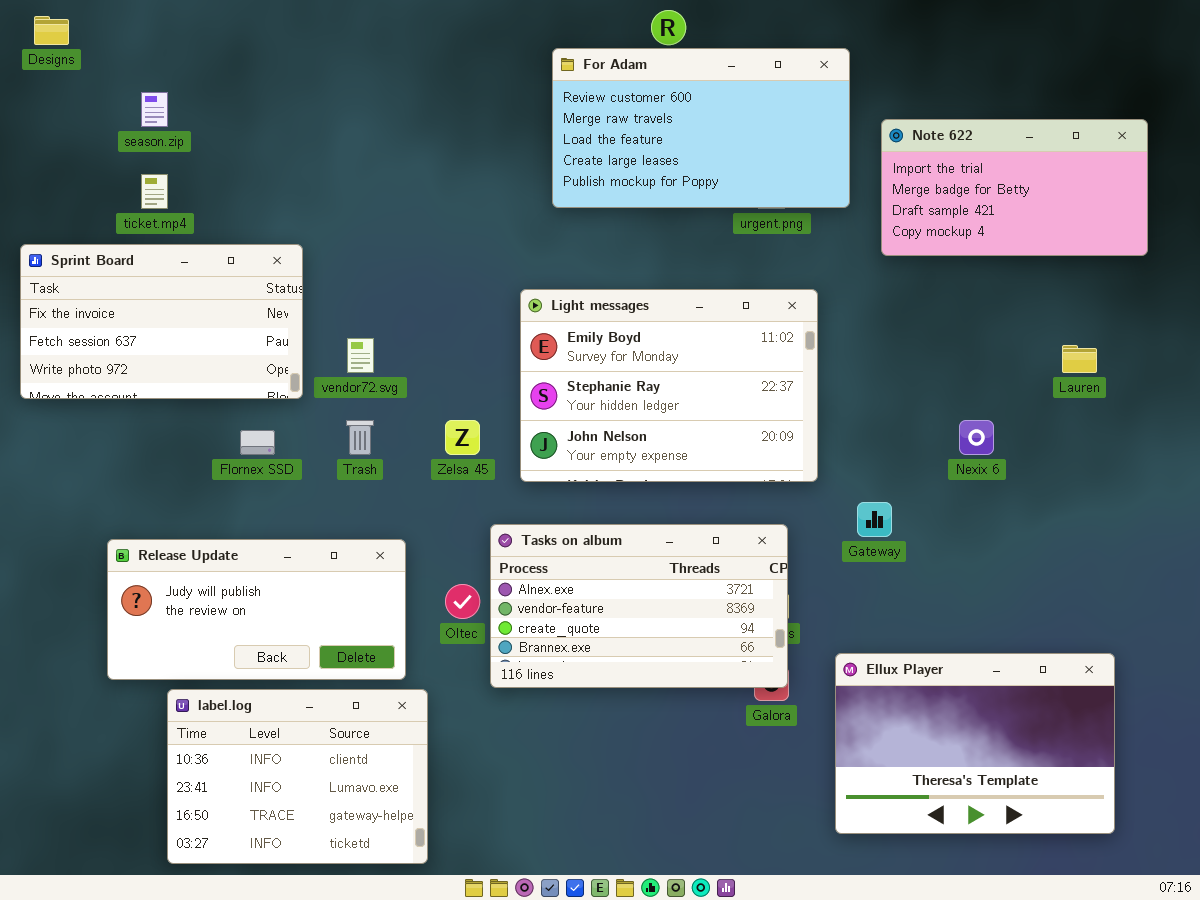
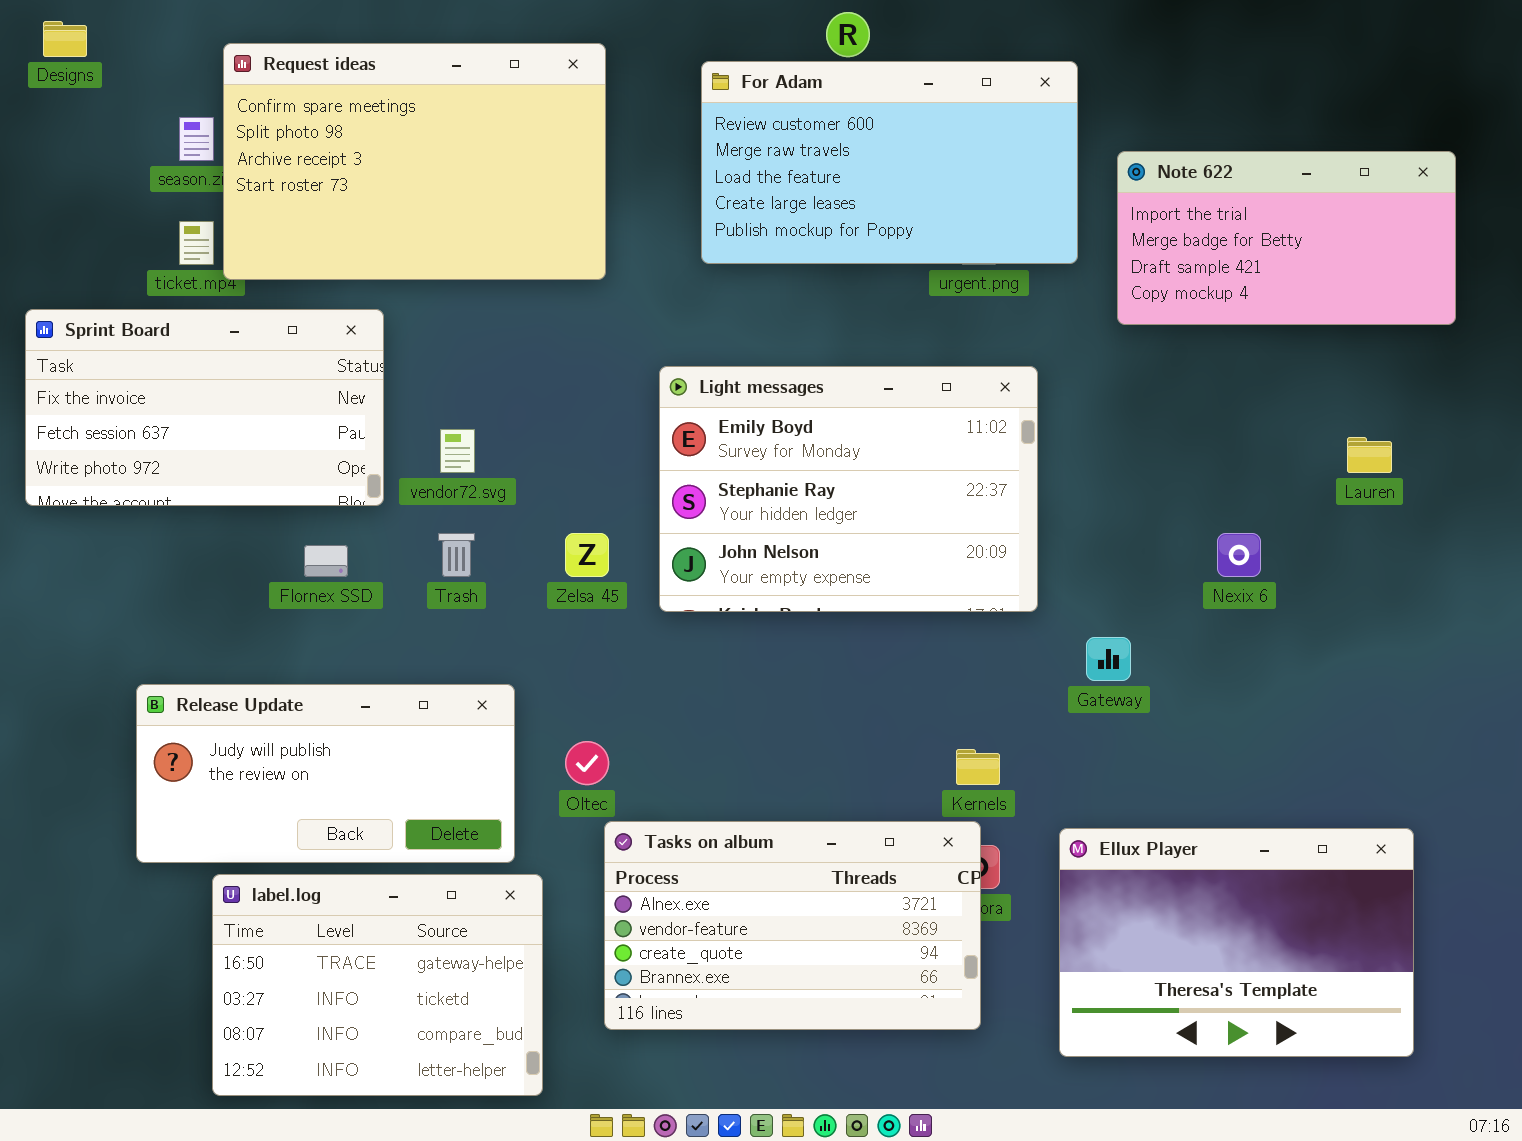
Request ideas: none -> [223,43,606,280], opened
Tasks on album: [490,524,788,688] -> [604,821,981,1030], moved
label.log: [167,689,428,864] -> [212,874,543,1096], scrolled down 2 rows

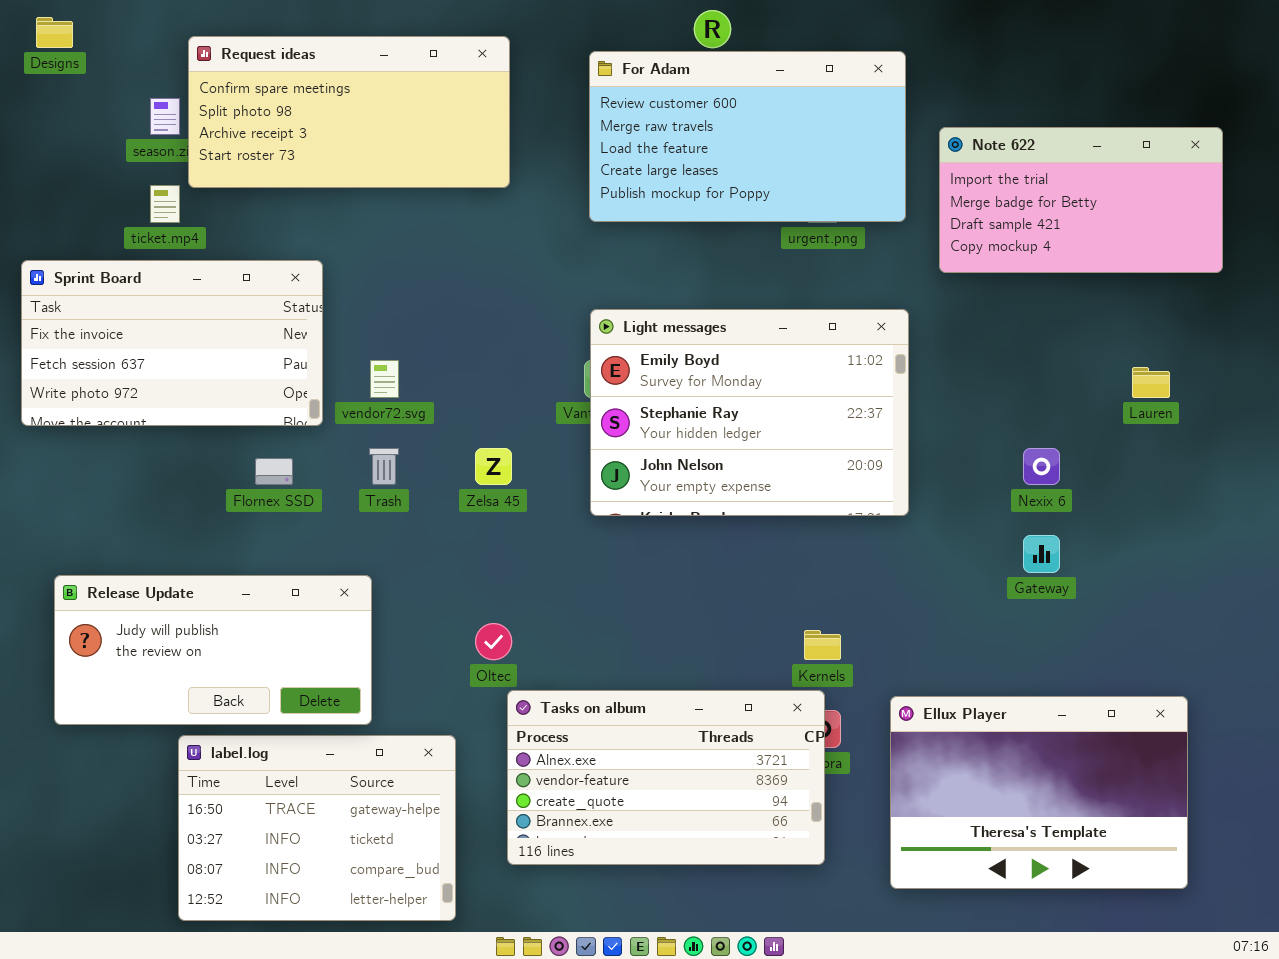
Request ideas: [223,43,606,280] -> [188,36,510,188], resized
Light messages: [659,366,1038,612] -> [590,309,909,516], moved
Gateway: [1086,637,1131,681] -> [1023,535,1060,573], moved
Release Update: [136,684,515,863] -> [54,575,372,725], moved

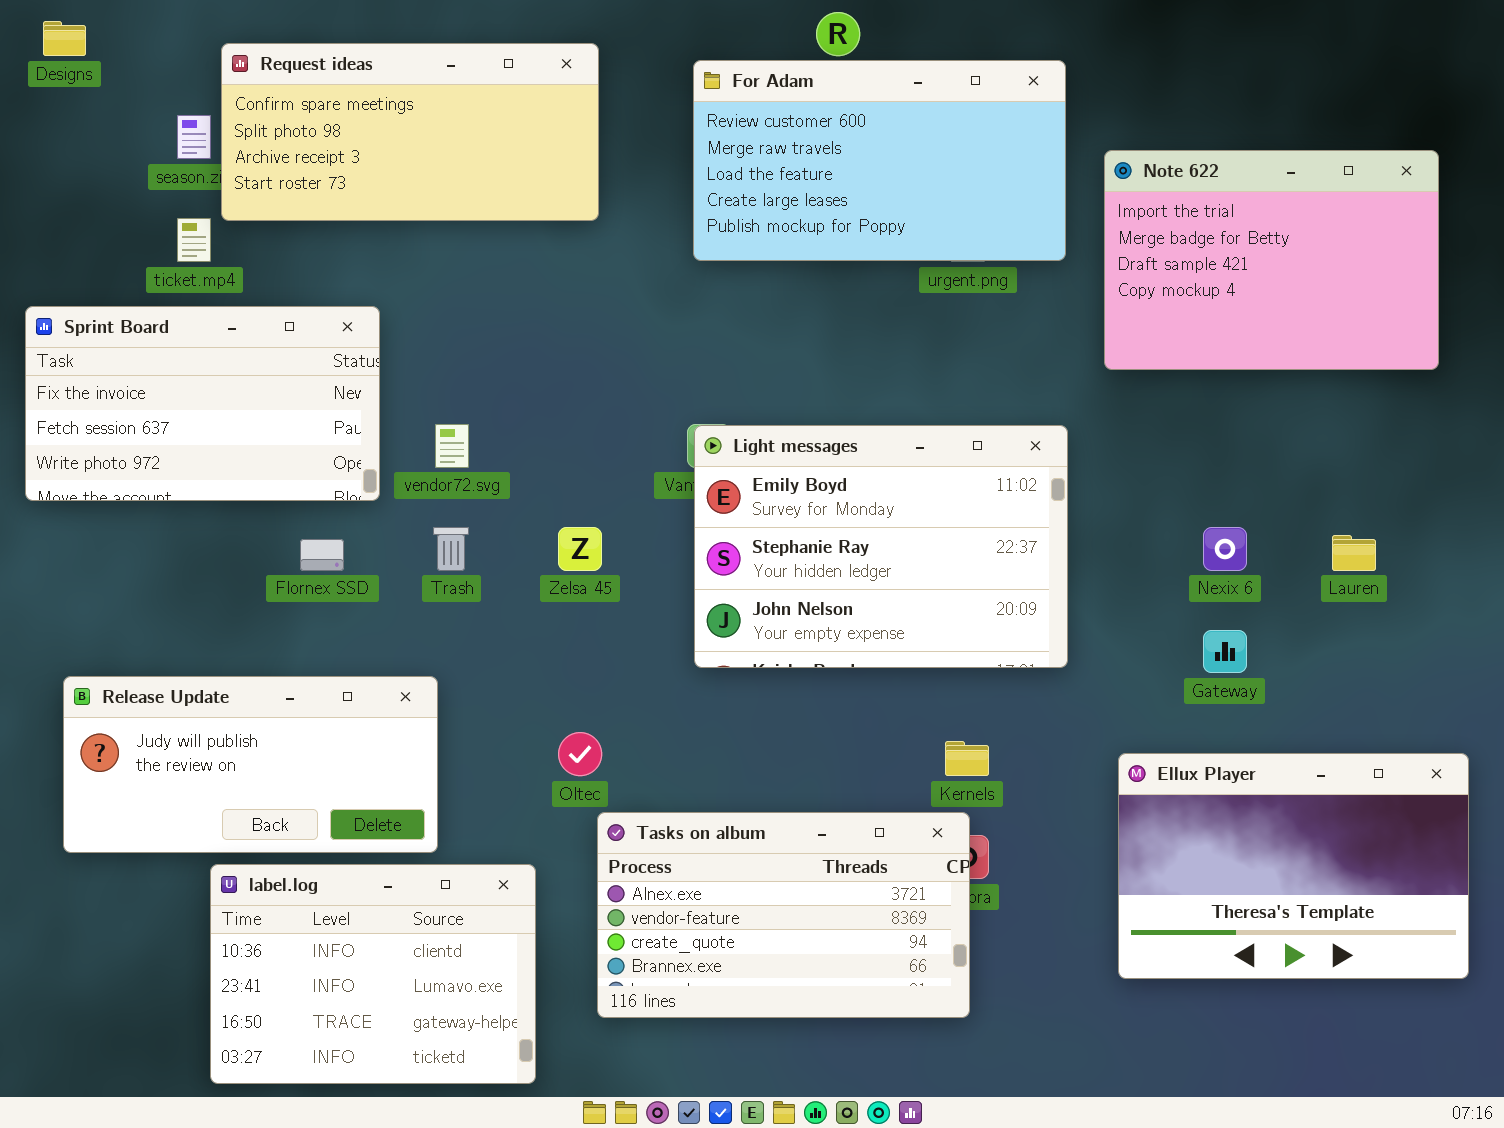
Note 622: [939,127,1223,273] -> [1104,150,1439,370], resized
Light messages: [590,309,909,516] -> [694,425,1068,668], moved
Lauren: [1132,367,1170,398] -> [1332,535,1376,571], moved
Ellux Player: [890,696,1188,889] -> [1118,753,1469,979], moved
label.log: [178,735,456,921] -> [210,864,536,1084], scrolled up 2 rows

